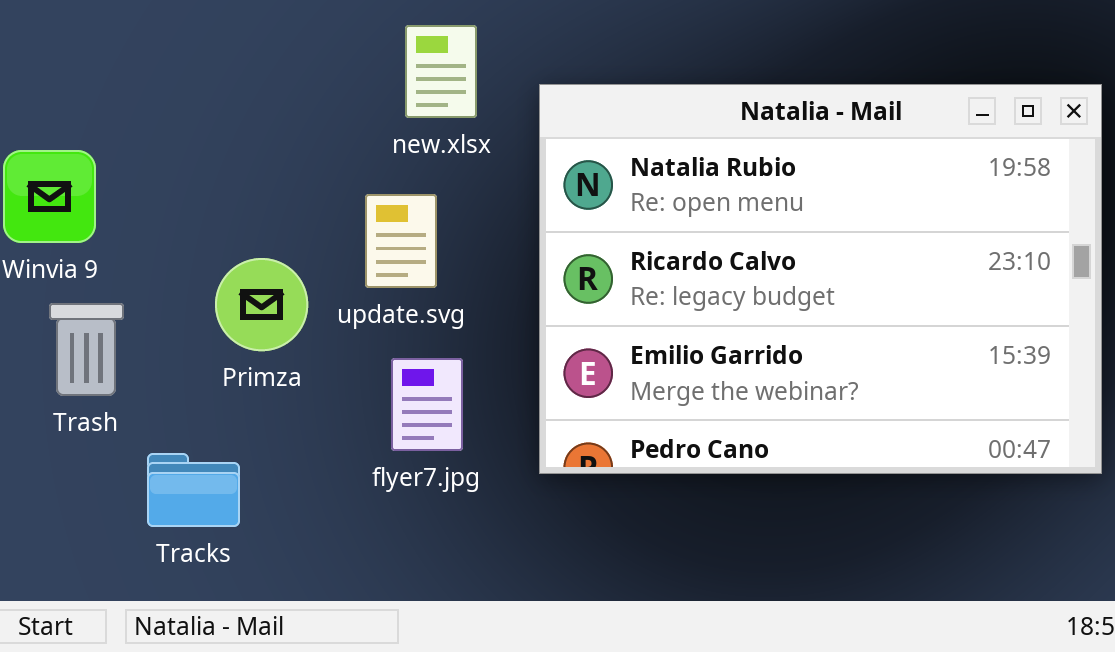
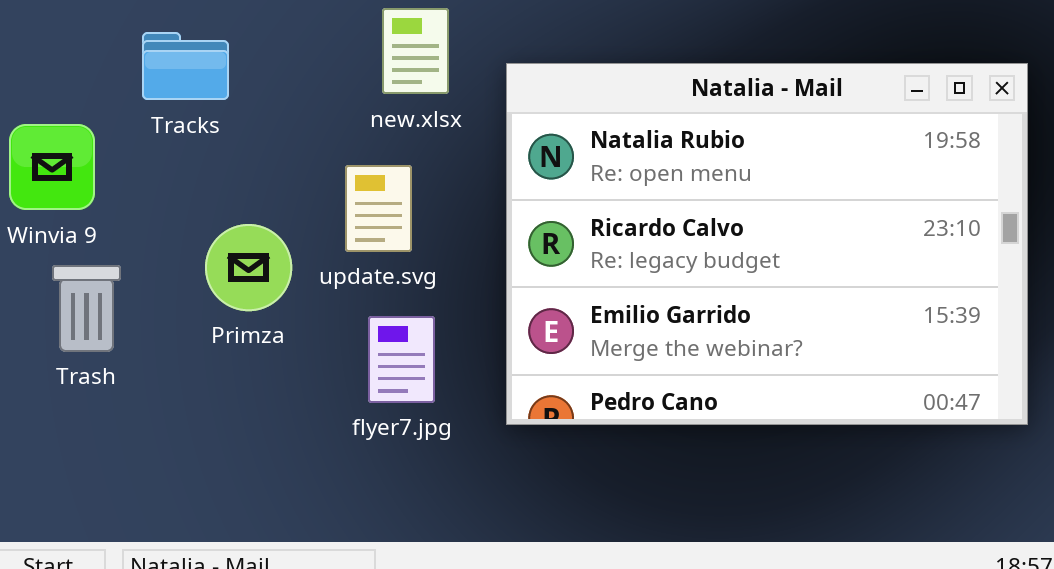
Tracks: [147,453,240,527] -> [142,32,229,100], moved

